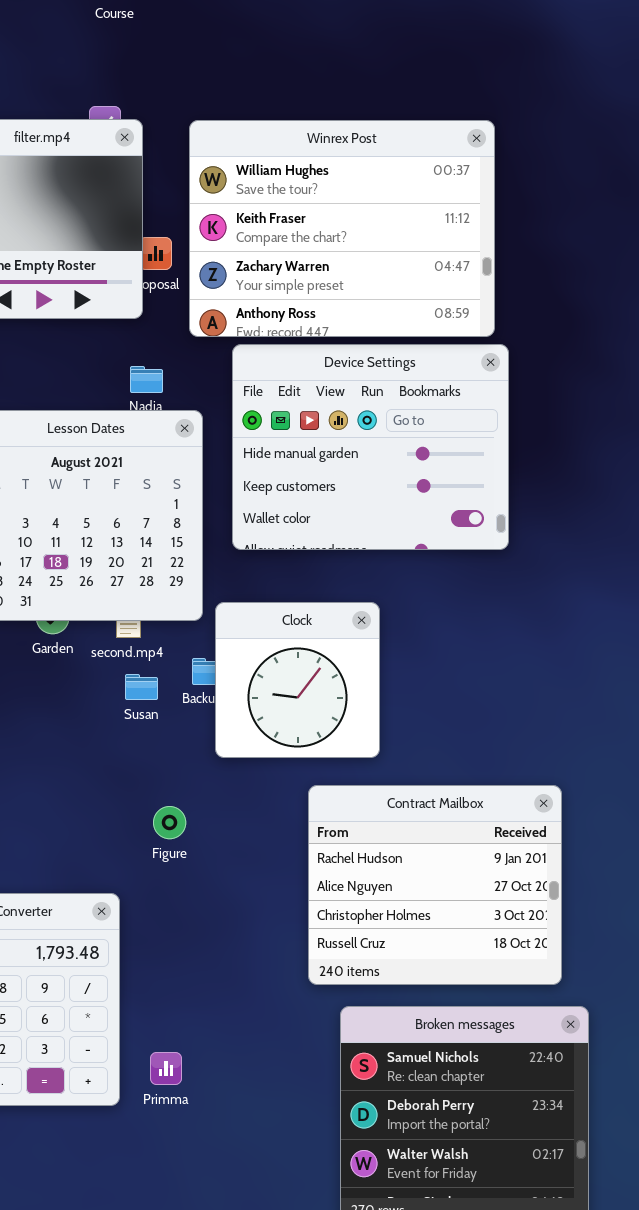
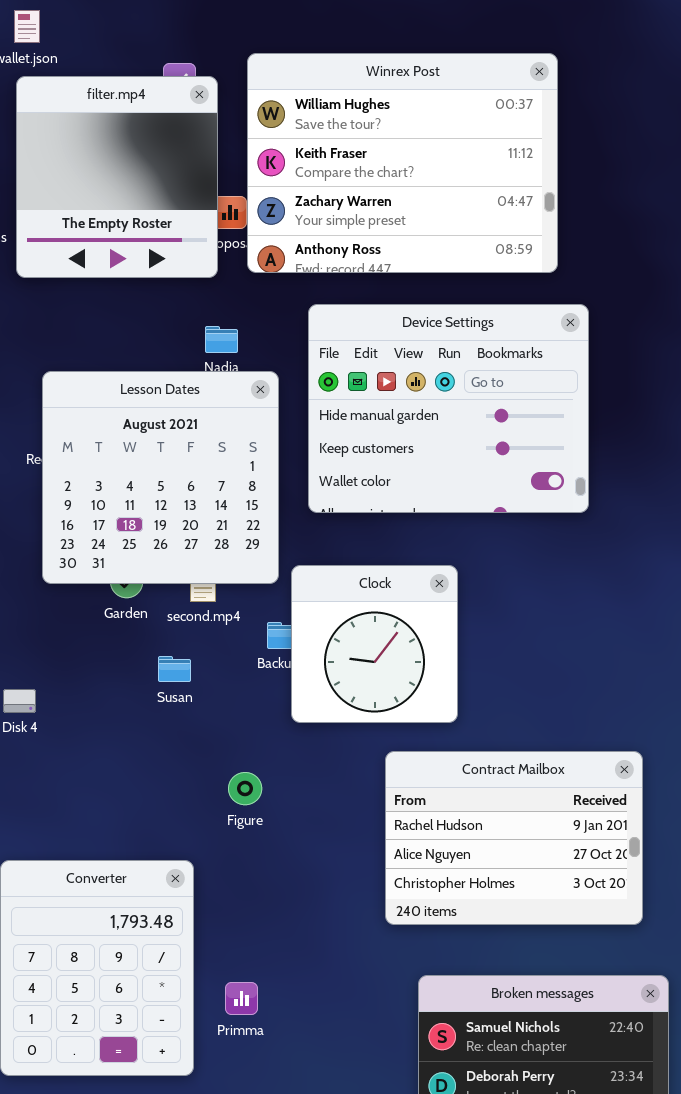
Winrex Post: [189,120,495,337] -> [247,53,558,273], moved
Susan: [125,674,158,700] -> [158,656,191,682], moved
Contract Mailbox: [308,785,562,985] -> [385,751,643,925], resized
Primma: [150,1052,182,1085] -> [225,982,258,1015], moved

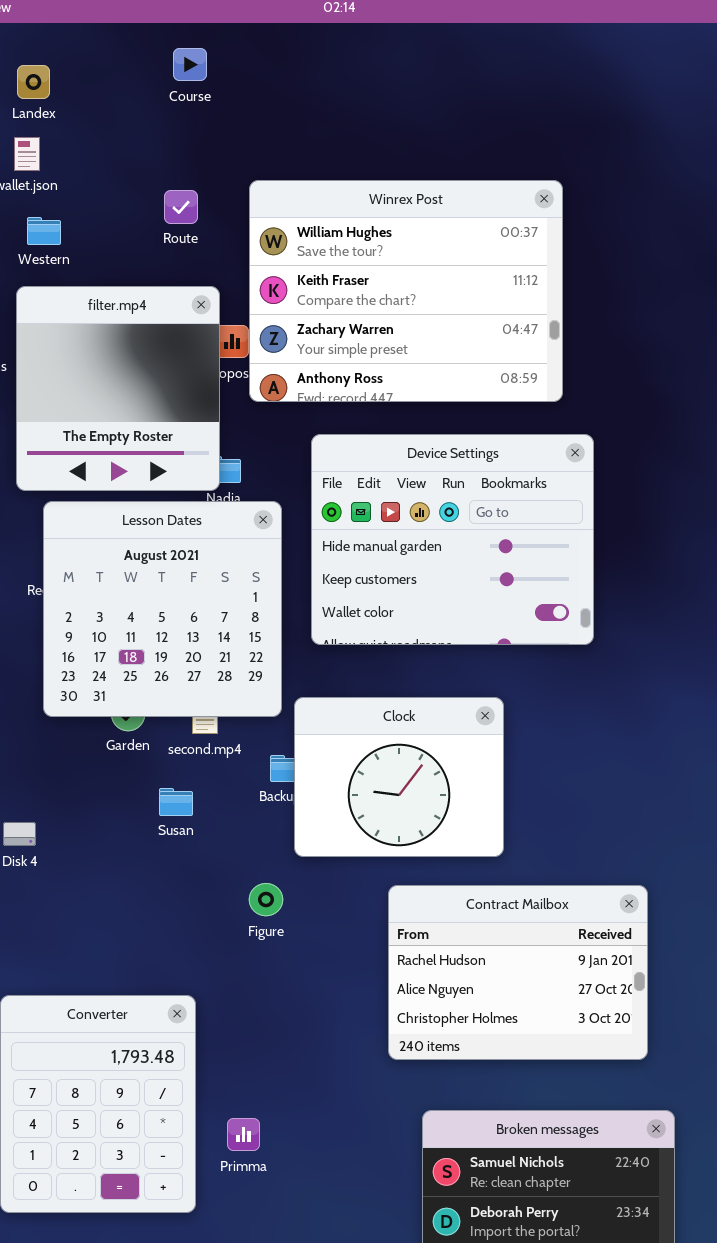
filter.mp4: [16,76,218,278] -> [16,286,220,491], moved
Clock: [291,565,458,723] -> [294,697,504,857], resized
Figure: [228,772,262,805] -> [249,883,283,916], moved

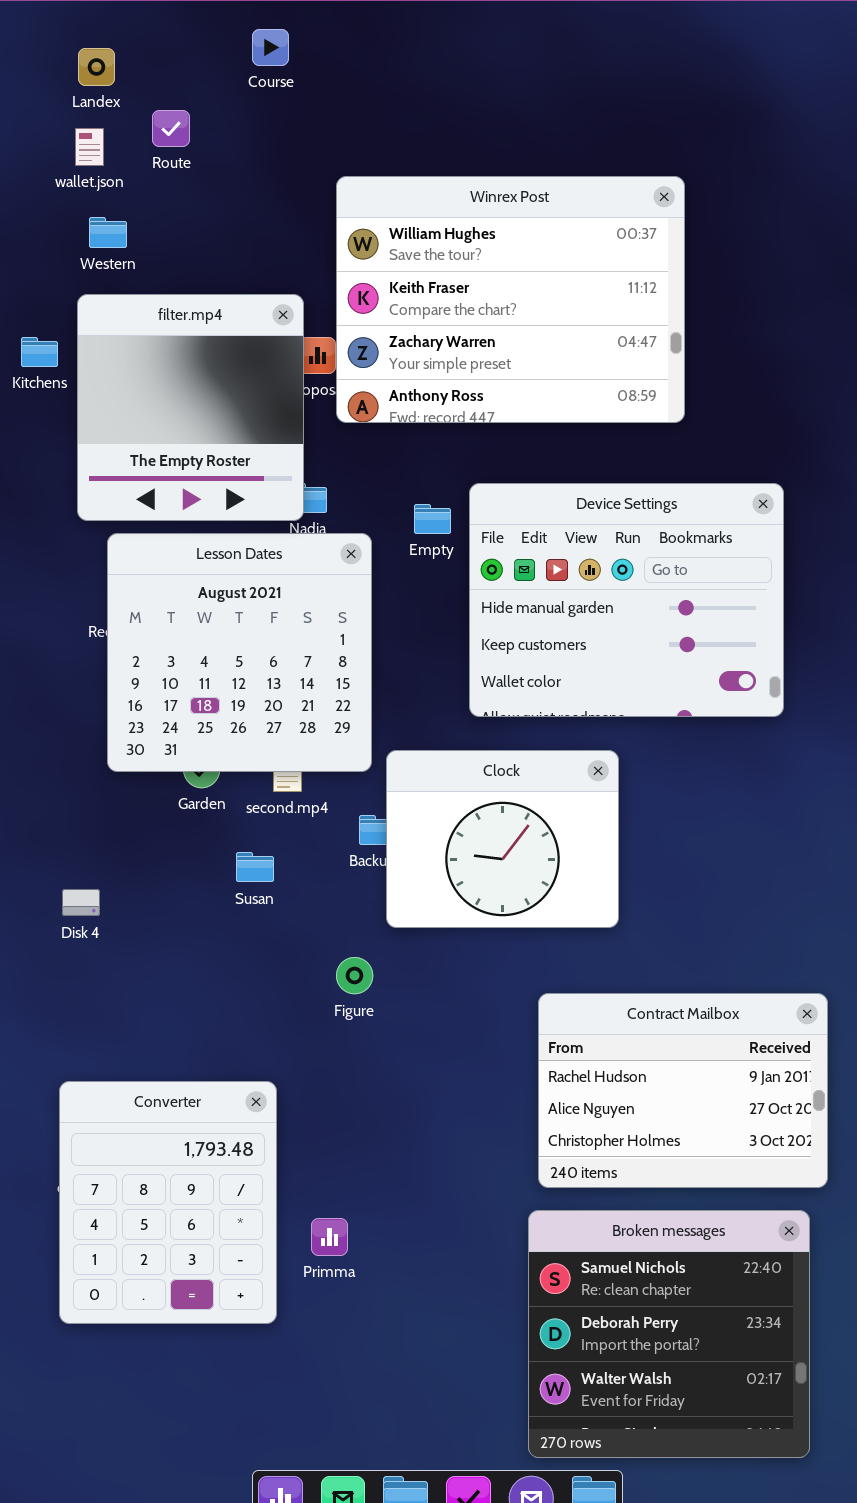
Route: [164,190,198,224] -> [152,110,190,147], moved
Device Settings: [311,434,594,645] -> [469,483,784,717], moved
Contract Mailbox: [388,885,648,1060] -> [538,993,828,1188], moved

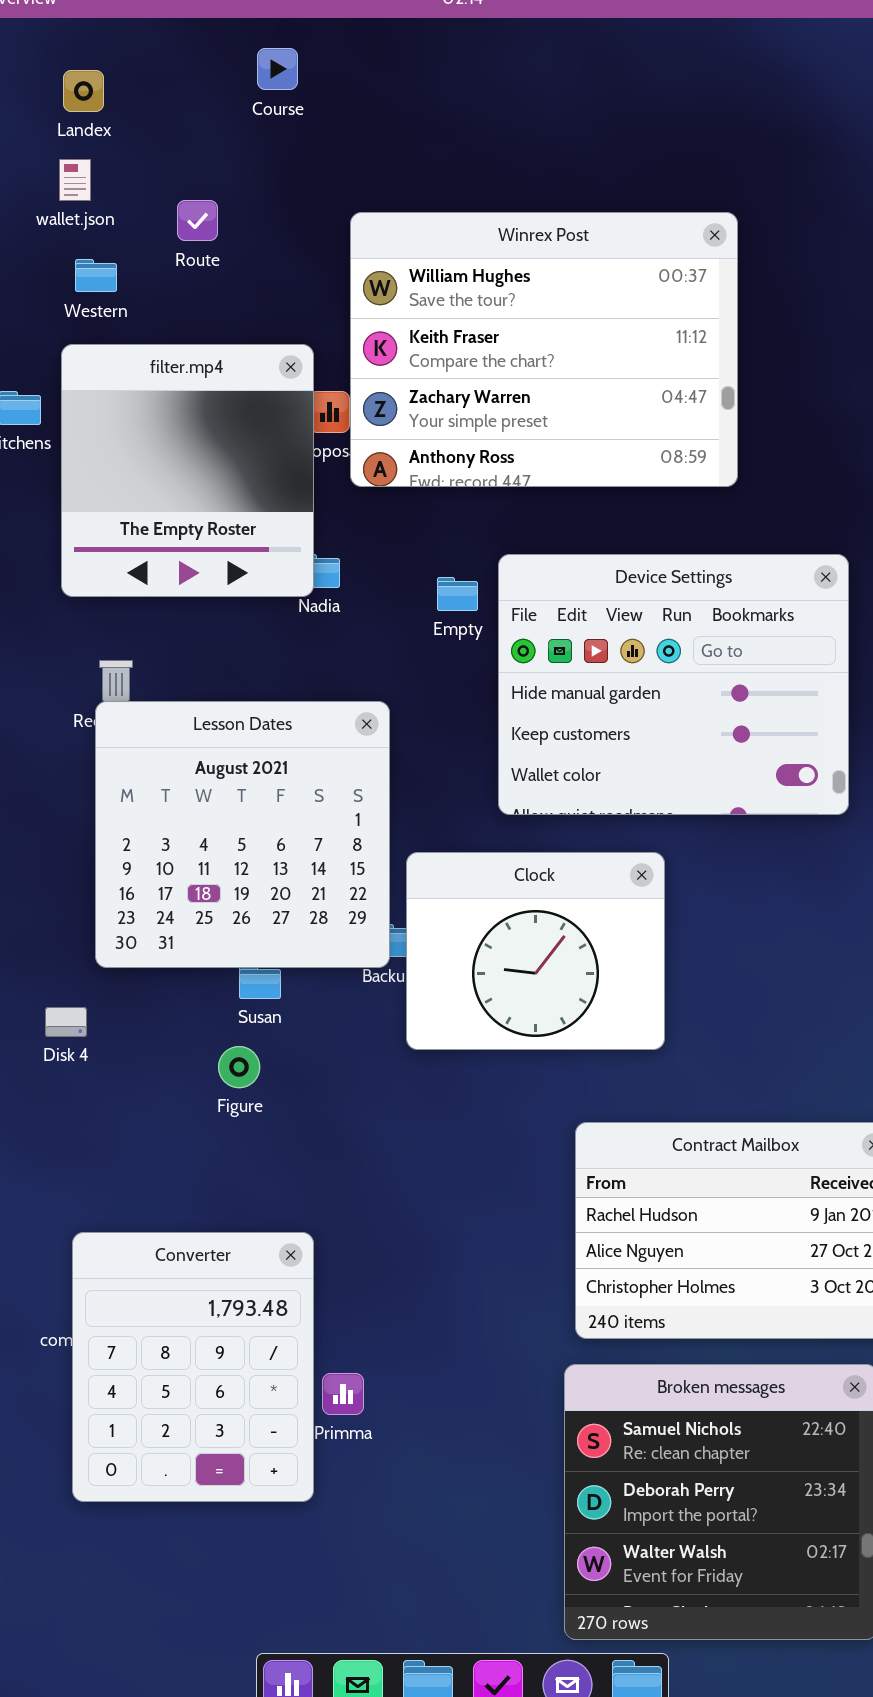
Route: [152,110,190,147] -> [177,200,218,241], moved
Lesson Dates: [107,533,372,772] -> [95,701,390,968], moved
Figure: [336,957,373,994] -> [218,1046,260,1088], moved
Converter: [59,1081,277,1324] -> [72,1232,314,1502], moved

